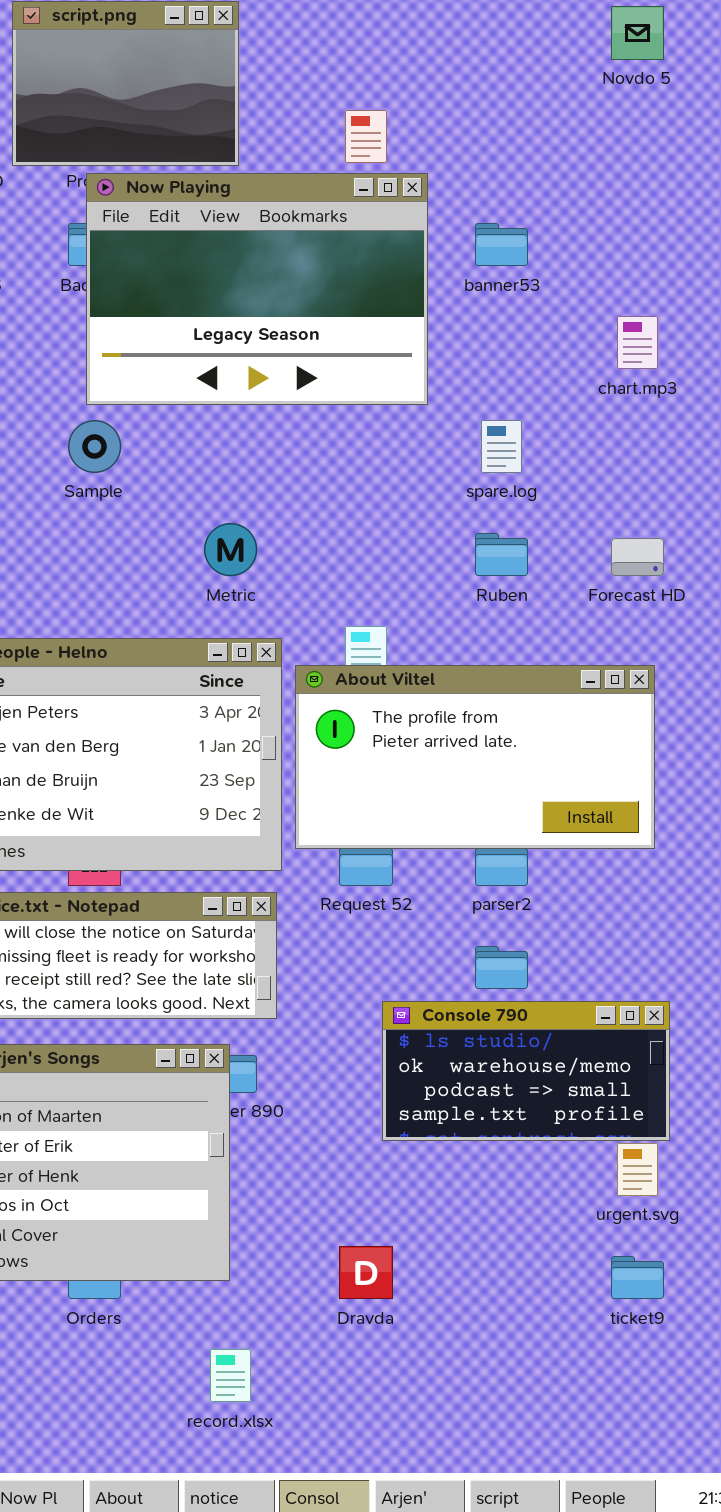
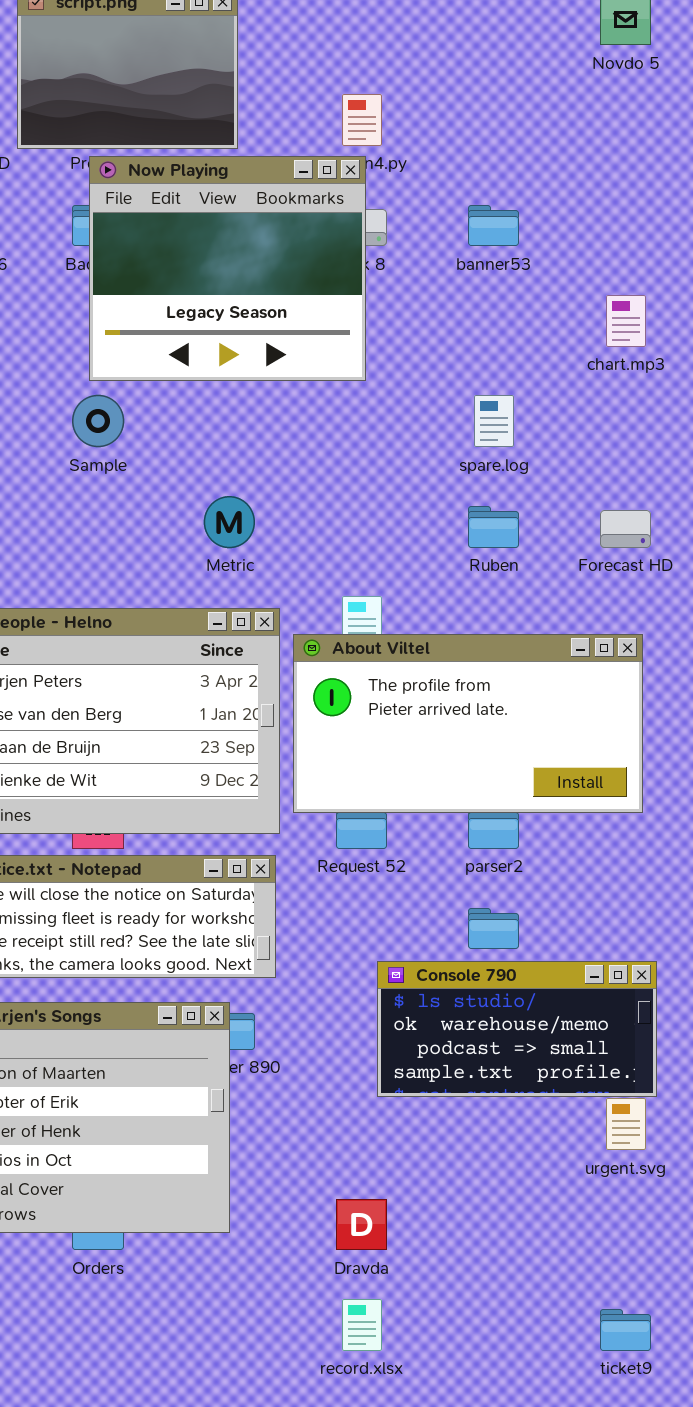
Now Playing: [86,173,428,405] -> [89,156,366,381], resized
ticket9: [611,1256,664,1299] -> [600,1309,651,1351], moved
record.xlsx: [210,1349,251,1402] -> [342,1299,382,1351], moved

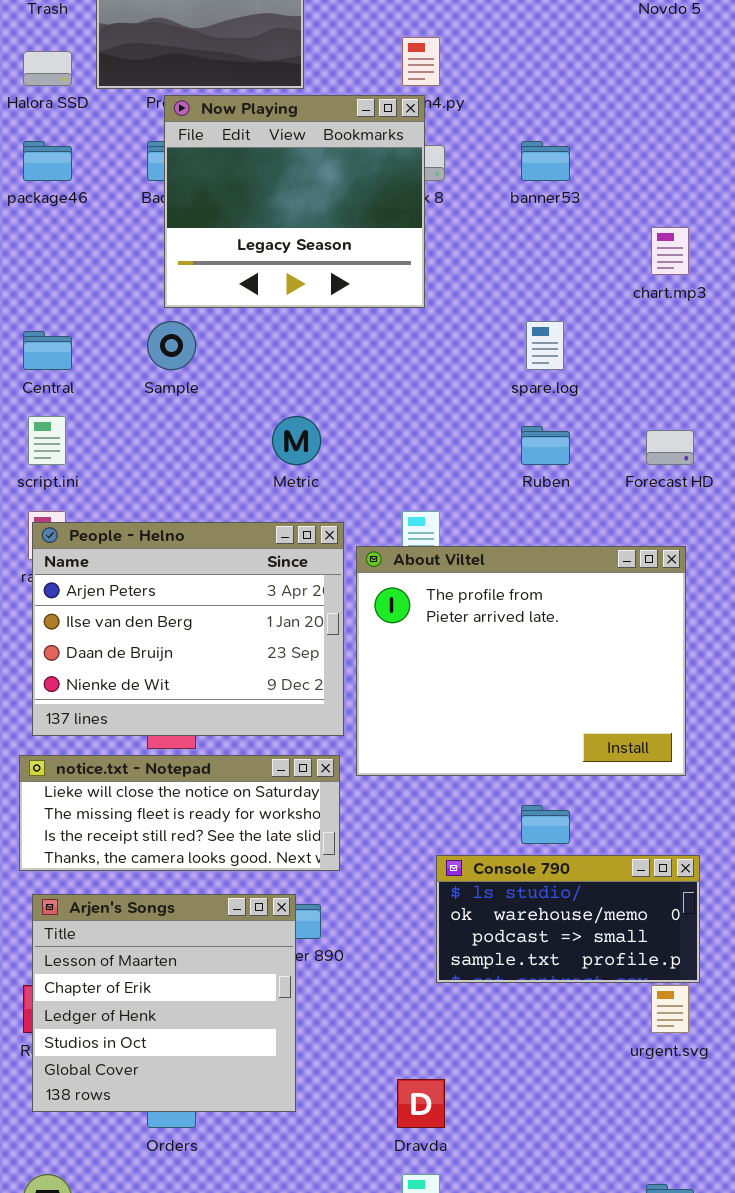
About Viltel: [293,634,643,813] -> [356,546,686,776], resized

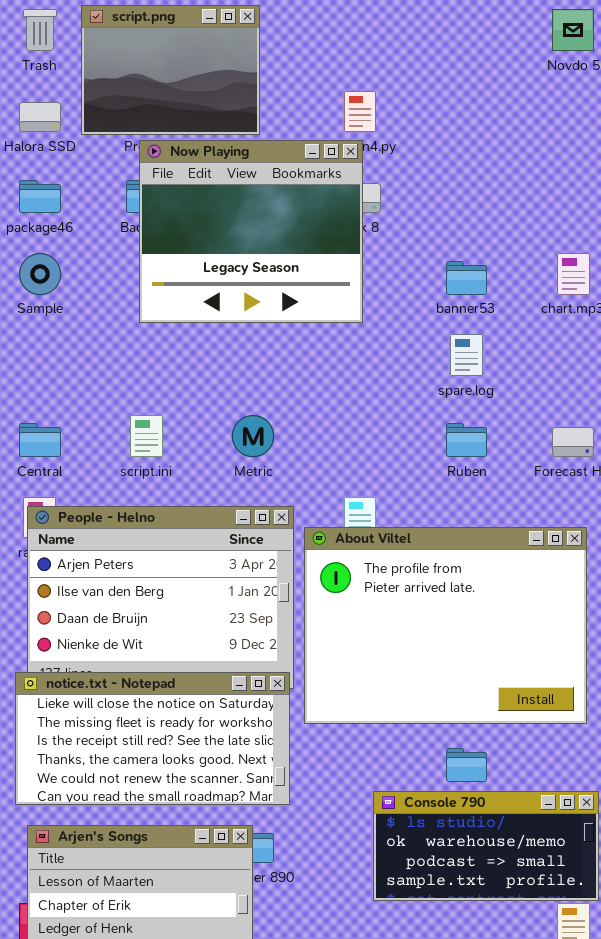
banner53: [521,141,570,181] -> [446,261,487,295], moved
Sample: [147,321,196,370] -> [19,253,61,295], moved
Central: [23,331,72,370] -> [19,423,61,457], moved
script.ini: [28,416,66,465] -> [130,415,163,457], moved
notice.txt - Notepad: [19,755,340,871] -> [15,672,290,805], resized

